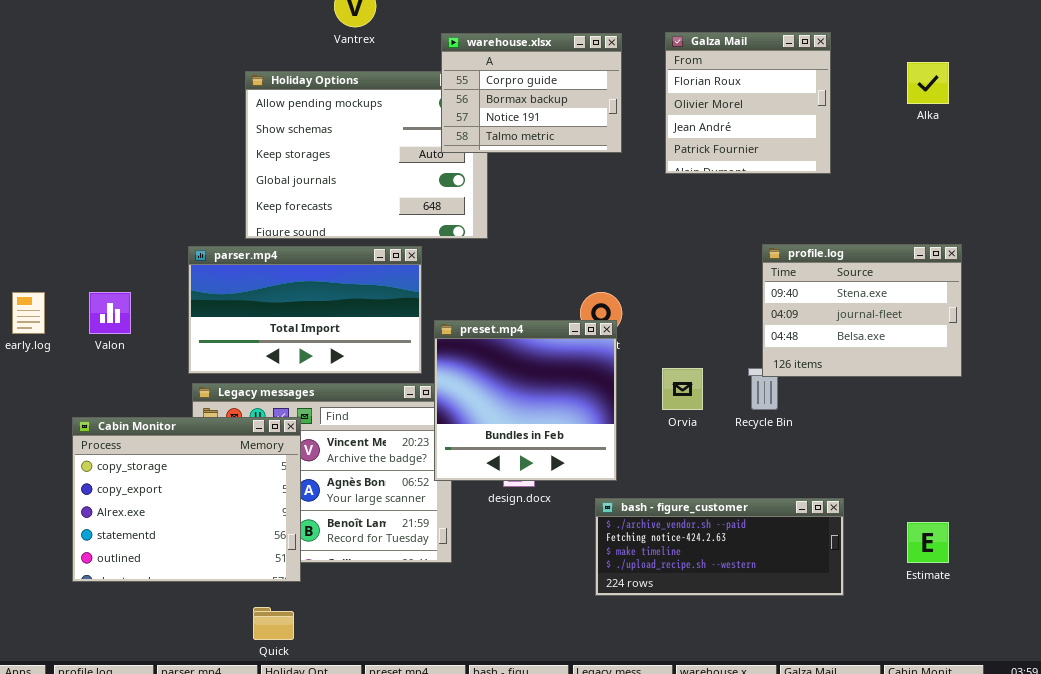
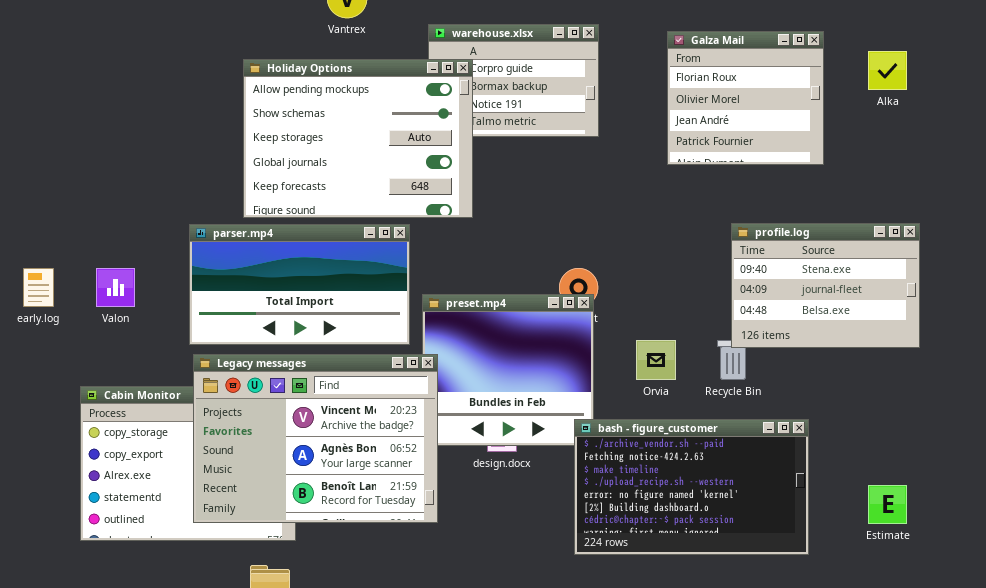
Galza Mail: [665,32,831,174] -> [667,31,824,165], moved
Holiday Options: [245,71,488,239] -> [243,59,473,218], raised
Legacy messages: [192,383,452,563] -> [193,354,438,523], raised
bash - figure_customer: [595,498,844,596] -> [574,419,809,555], resized

